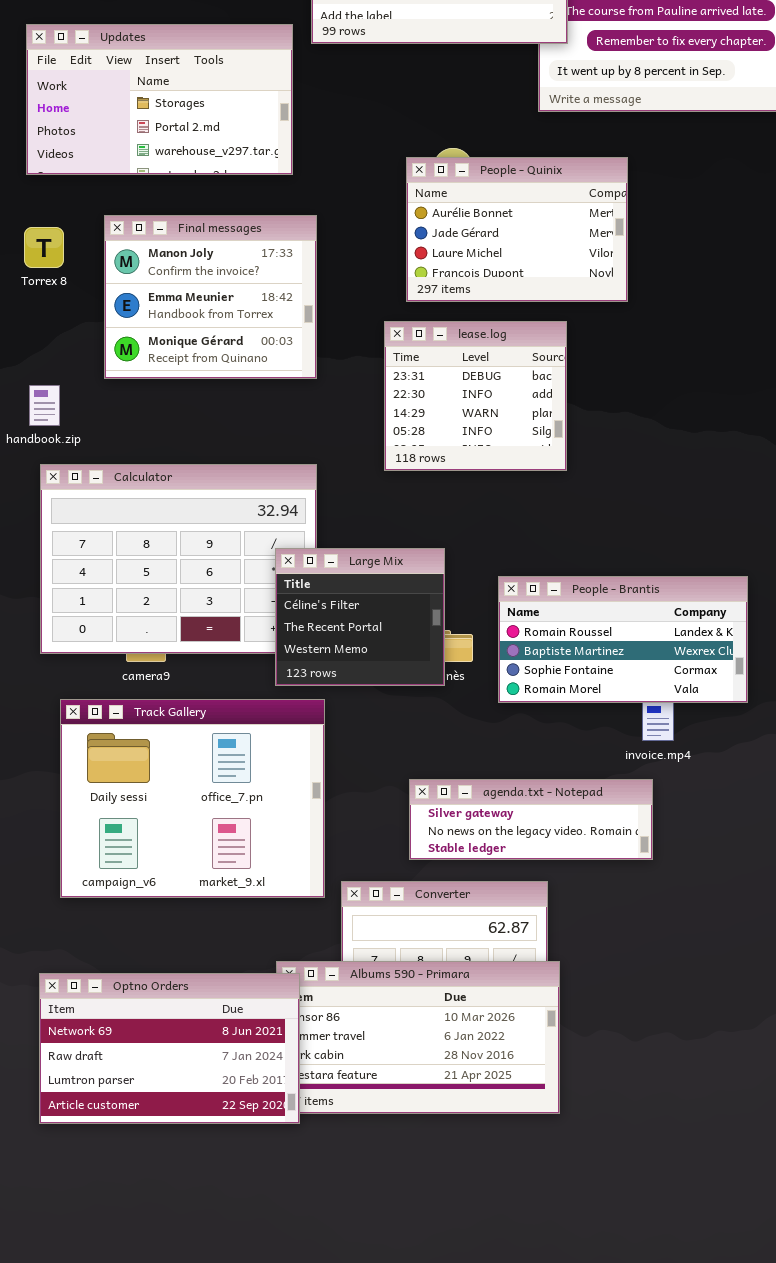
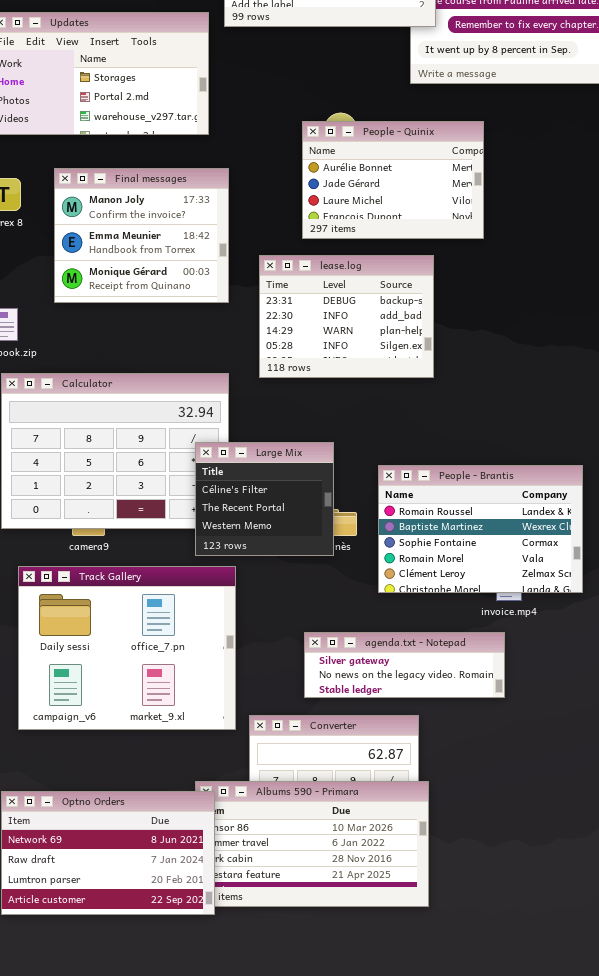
lease.log: [384,321,567,471] -> [259,255,434,378], resized
People - Brantis: [498,576,748,703] -> [378,465,583,593], resized

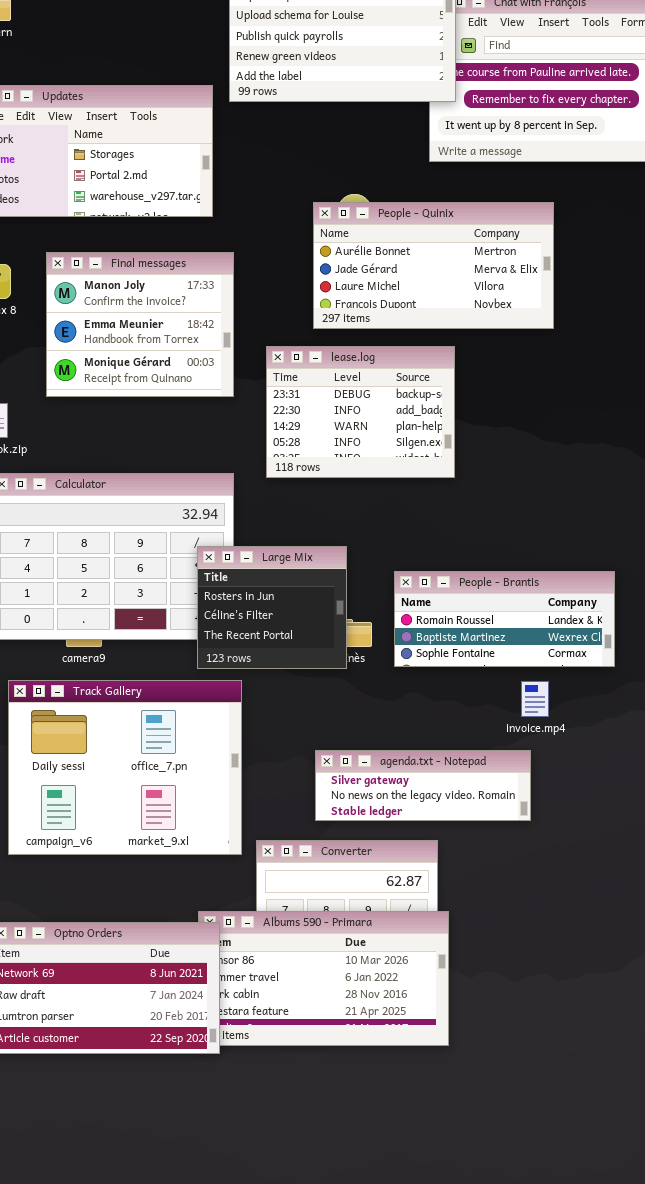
People - Quinix: [302,121,484,239] -> [313,202,554,329], resized
Large Mix: [195,442,334,556] -> [197,546,347,669], scrolled up 1 row
People - Brantis: [378,465,583,593] -> [394,571,615,667], resized

